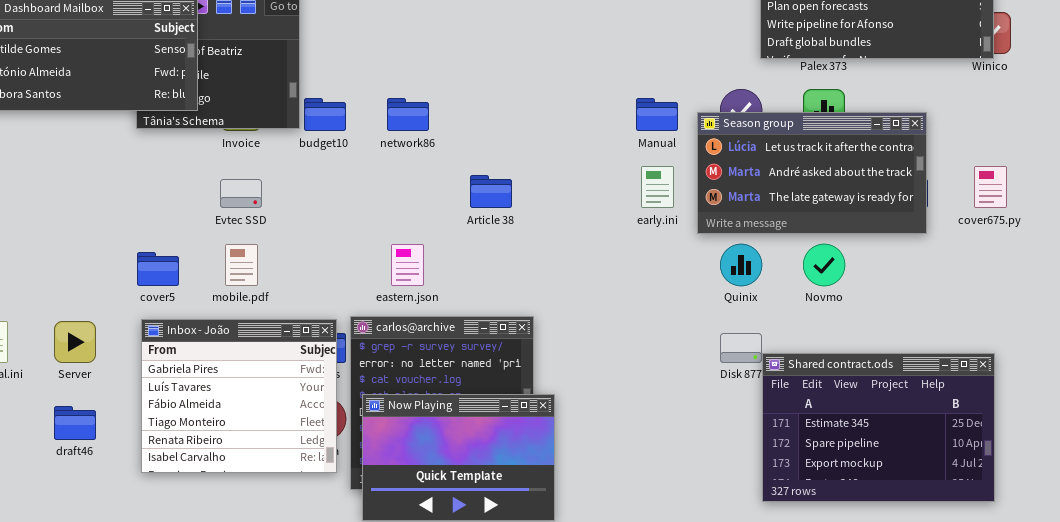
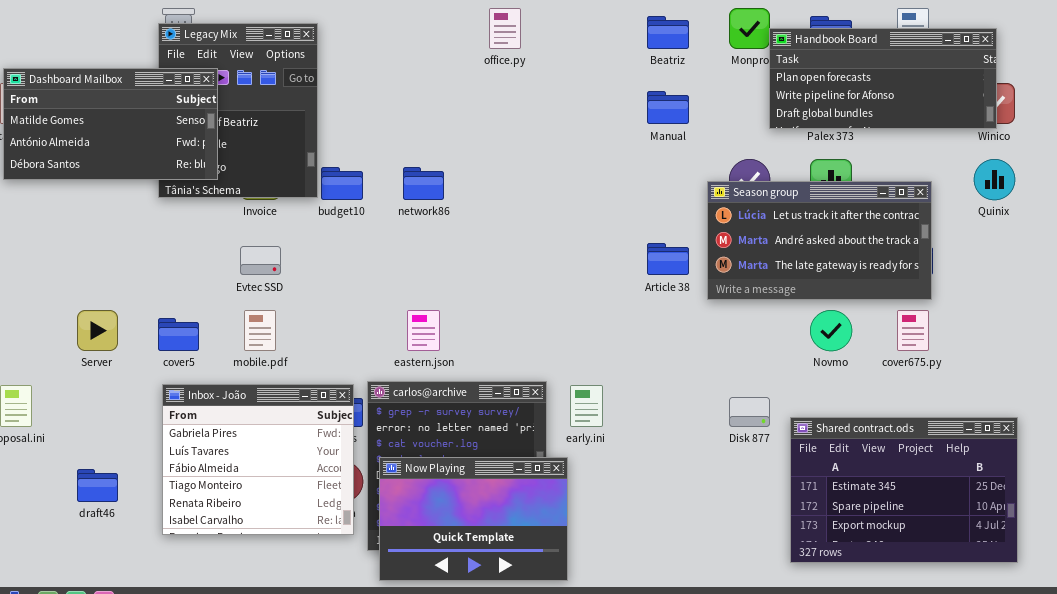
Manual: [636,98,678,131] -> [647,91,689,124], moved
early.ini: [641,166,674,208] -> [570,385,603,427], moved
cover675.py: [974,166,1007,208] -> [897,310,929,351], moved
Article 38: [470,175,512,208] -> [647,243,689,275], moved
Quinix: [720,244,762,286] -> [974,159,1015,200], moved
Server: [54,321,96,363] -> [77,310,118,351], moved
Shared contract.ods: [762,353,995,502] -> [790,417,1018,563], moved

